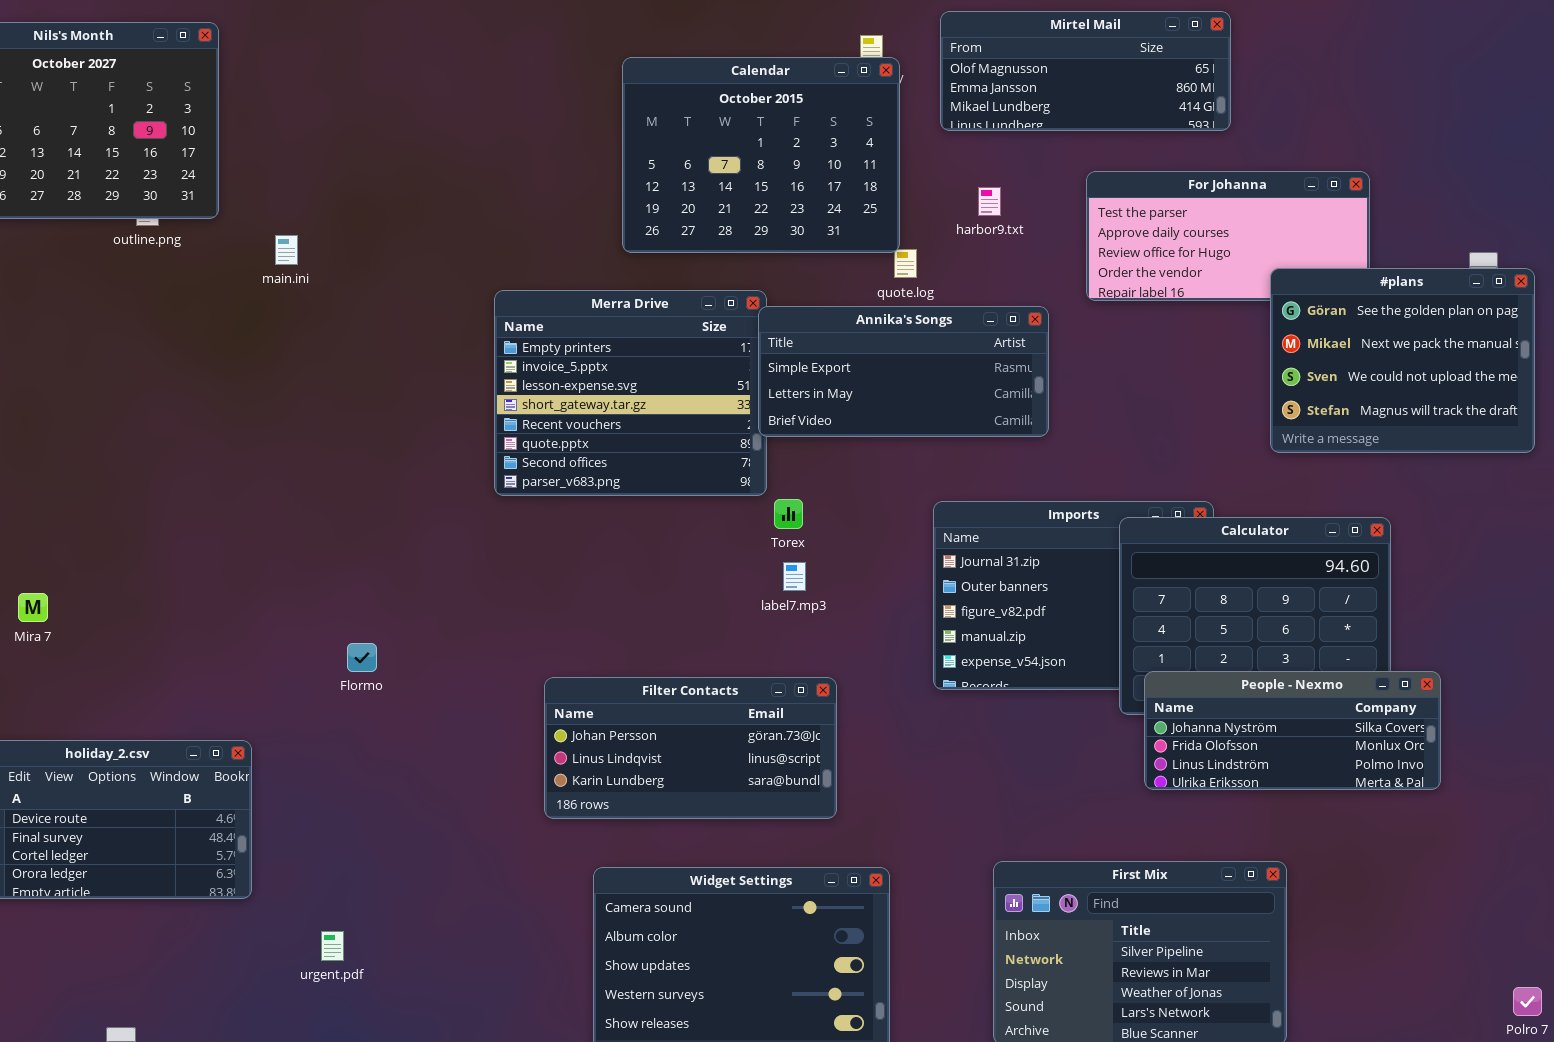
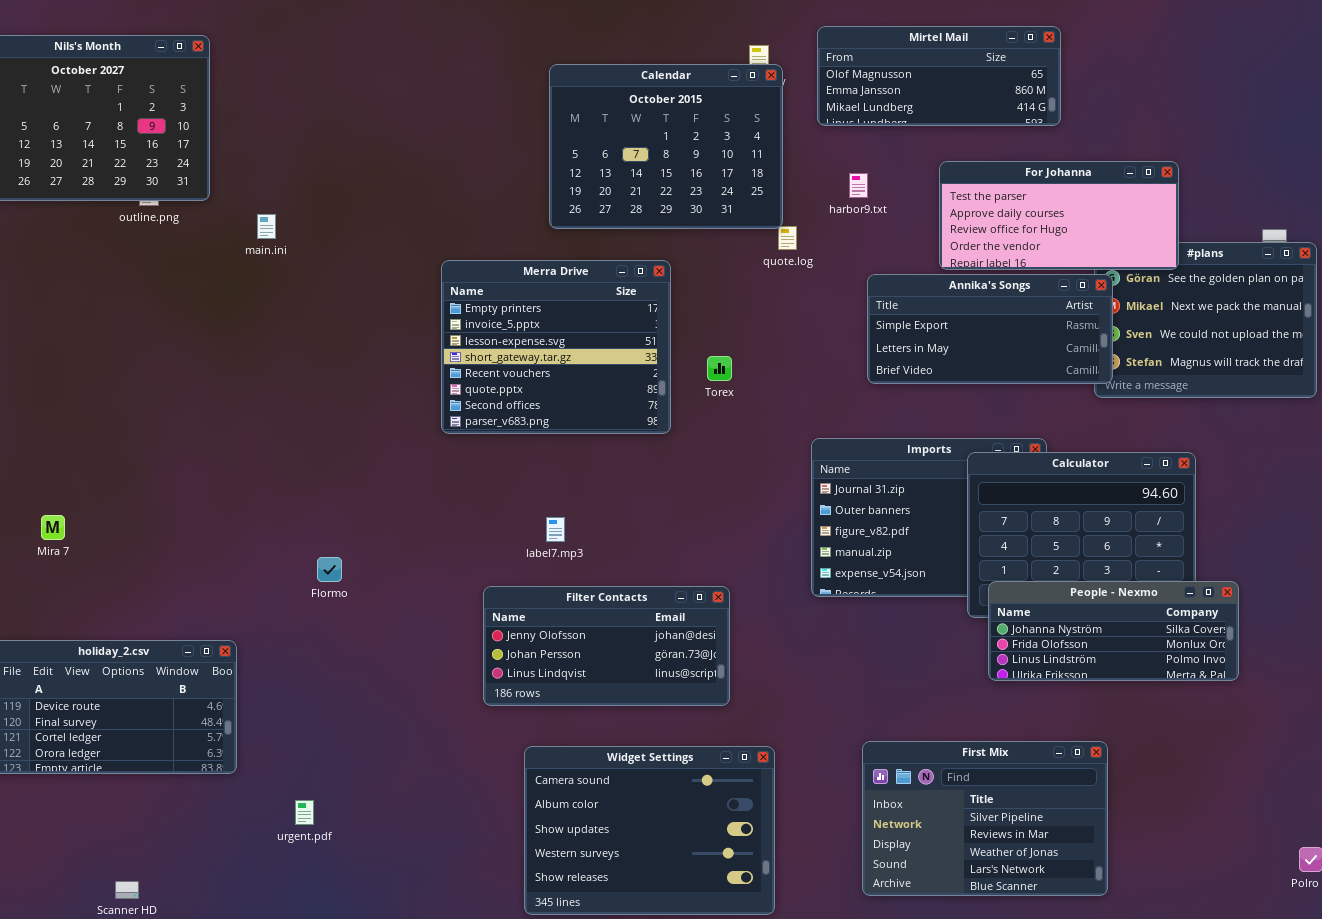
For Johanna: [1086,171,1370,301] -> [939,161,1179,270], raised
Annika's Songs: [758,306,1049,437] -> [867,274,1113,384], moved
Torex: [774,499,803,529] -> [707,356,732,381], moved
label7.mp3: [783,562,806,591] -> [546,517,565,542], moved
Filter Contacts: [544,677,837,819] -> [483,586,730,706], scrolled up 1 row

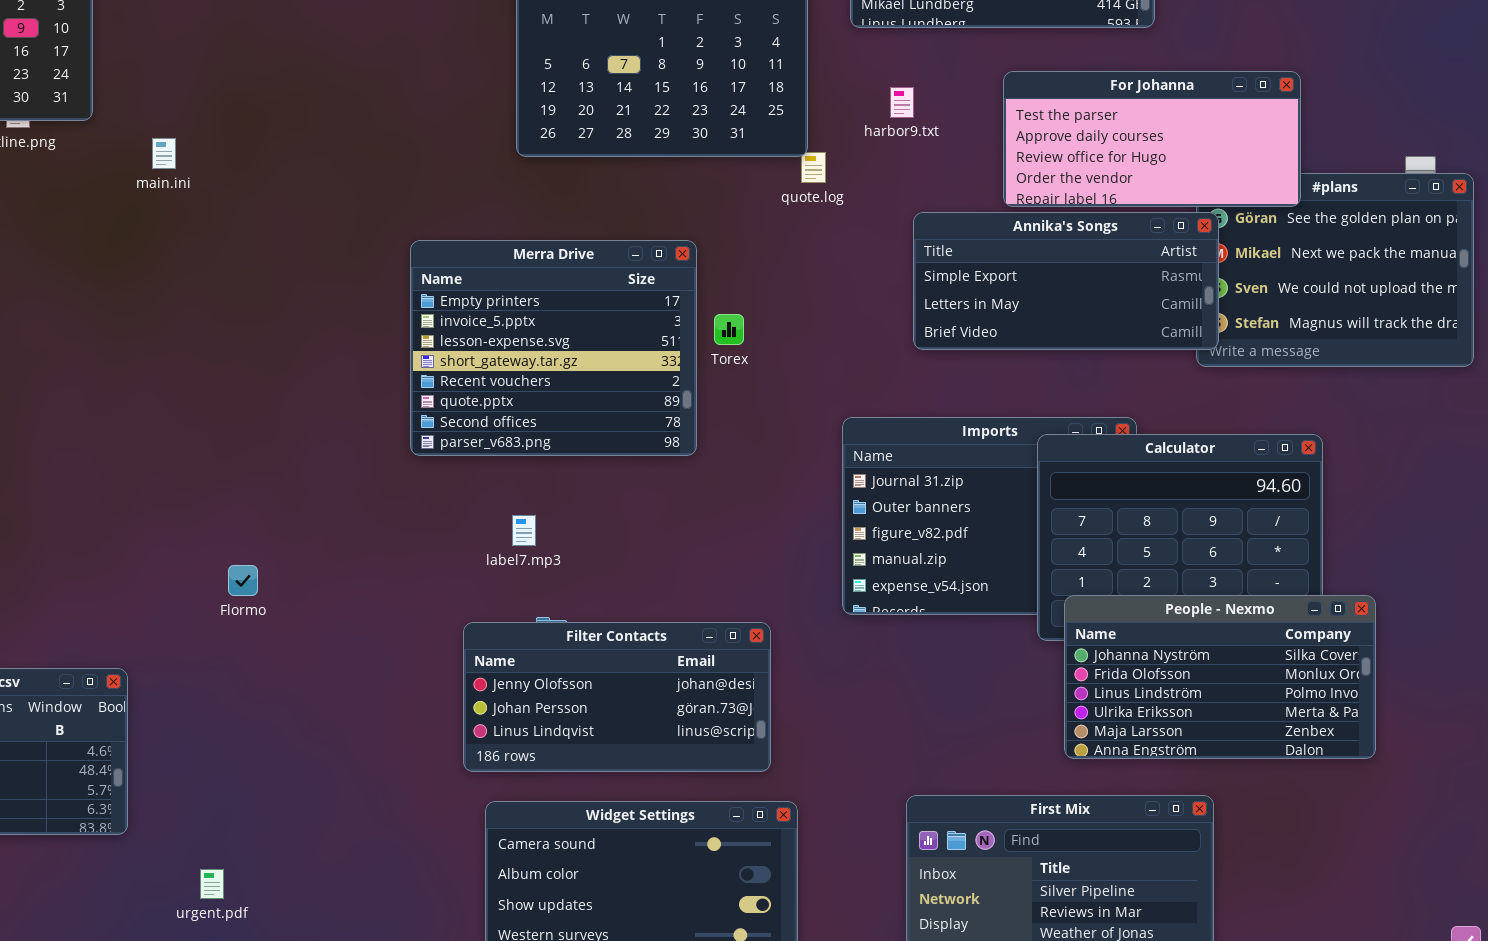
Merra Drive: [441,260,671,434] -> [410,240,697,456], moved
People - Nexmo: [988,581,1239,681] -> [1064,595,1376,759], resized
Filter Contacts: [483,586,730,706] -> [463,622,771,772], moved

